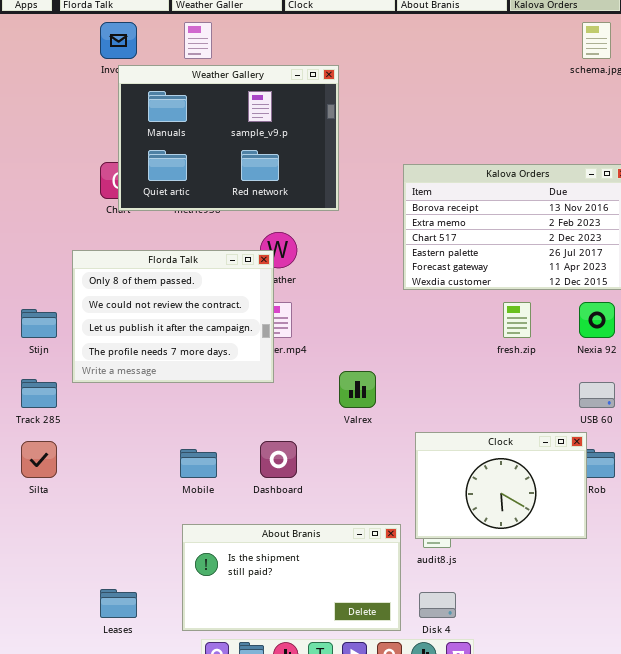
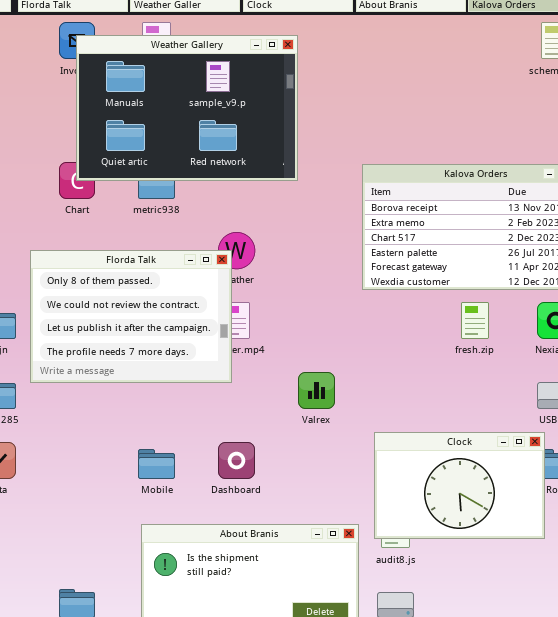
Weather Gallery: [118,65,339,211] -> [76,35,298,181], moved

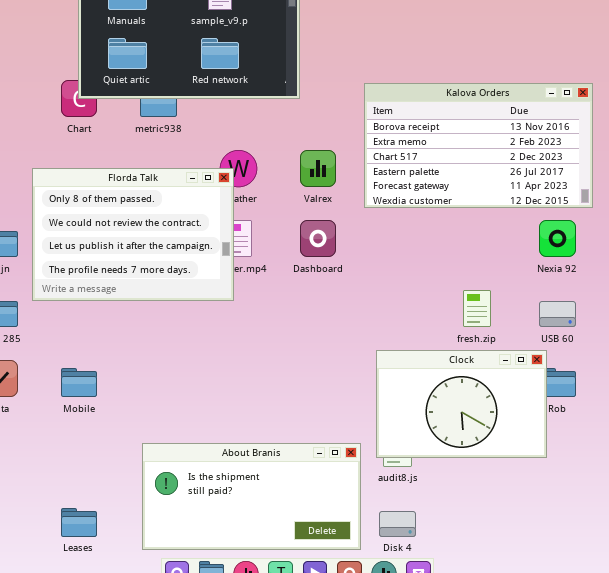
fresh.zip: [461,302,489,339] -> [463,290,491,327], moved
Valrex: [298,372,335,409] -> [300,150,336,187], moved
Dashboard: [218,442,255,479] -> [300,220,336,257], moved
Mobile: [138,449,175,479] -> [61,368,97,397], moved

